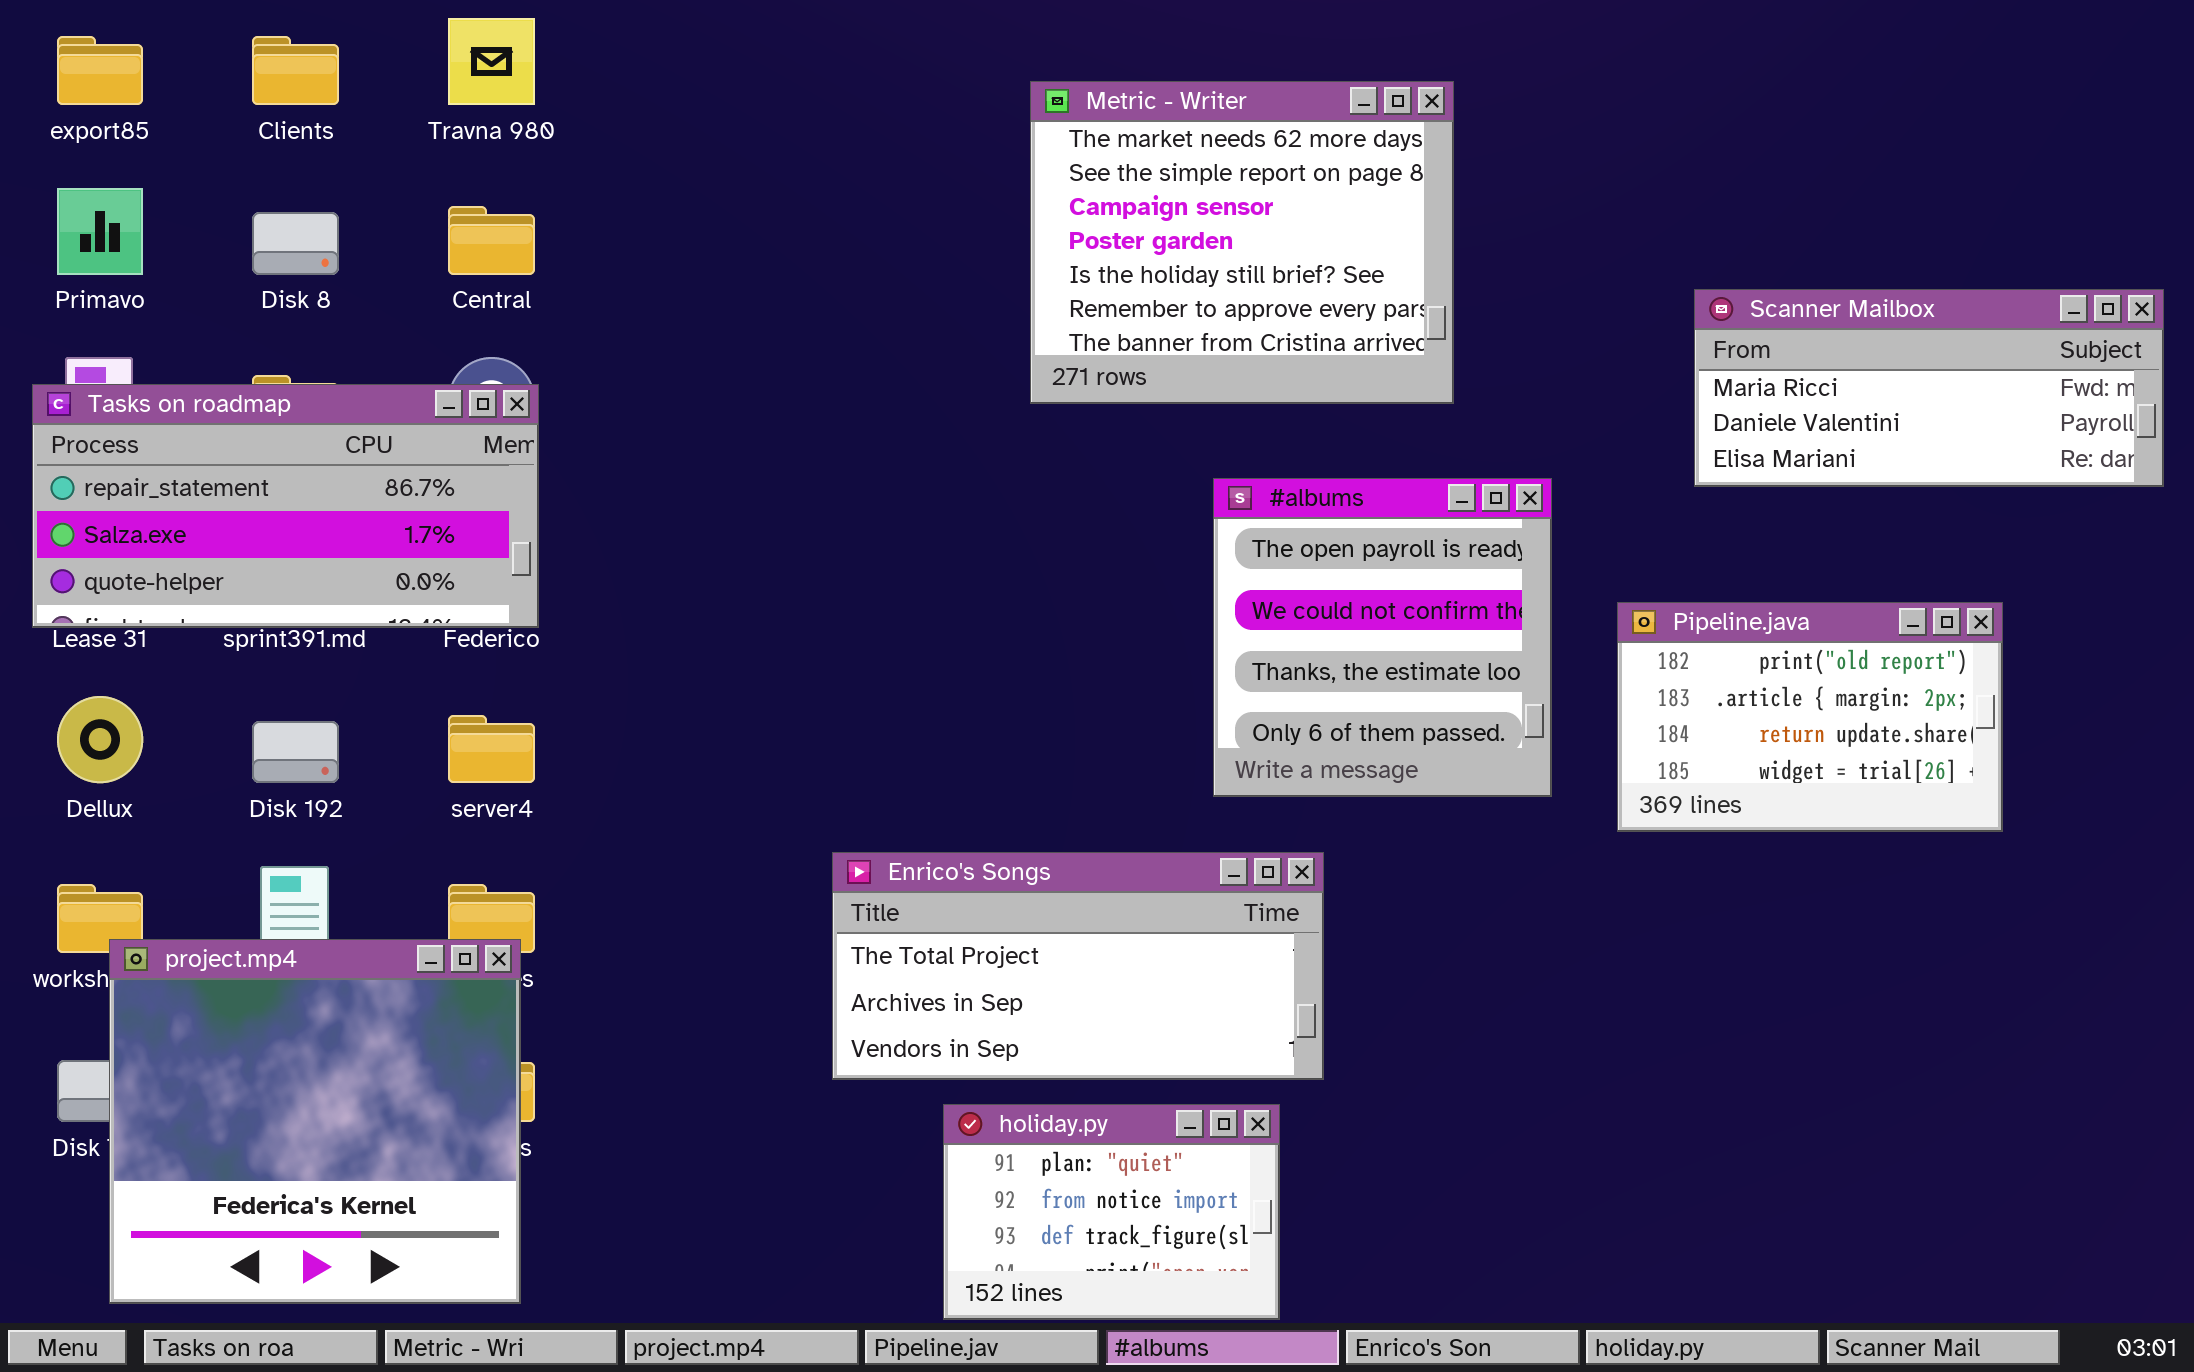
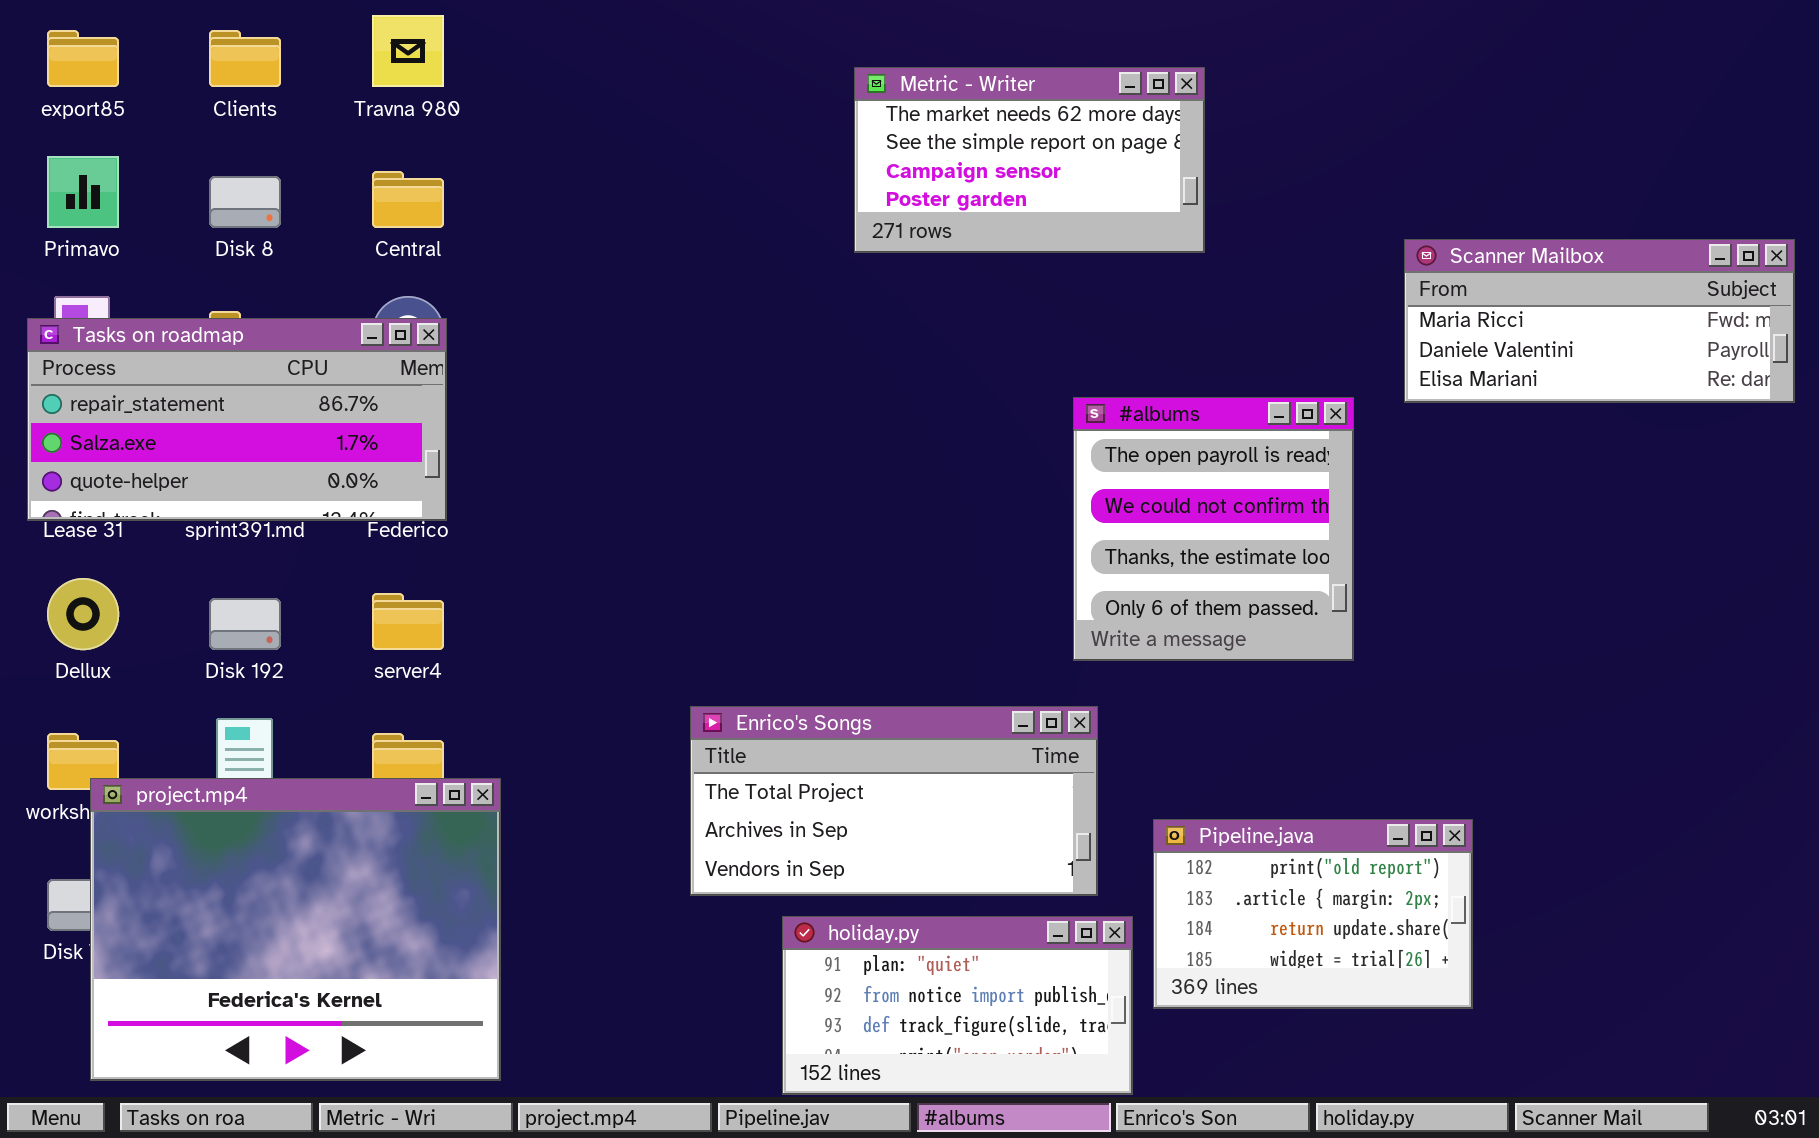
Metric - Writer: [1030,81,1454,404] -> [854,67,1205,253], resized
#albums: [1213,478,1552,797] -> [1073,397,1354,661], moved
Pipeline.java: [1617,602,2003,832] -> [1153,819,1473,1009], moved
project.mp4: [109,939,521,1304] -> [90,778,501,1081], resized
holiday.py: [943,1104,1280,1320] -> [782,916,1133,1095], resized

